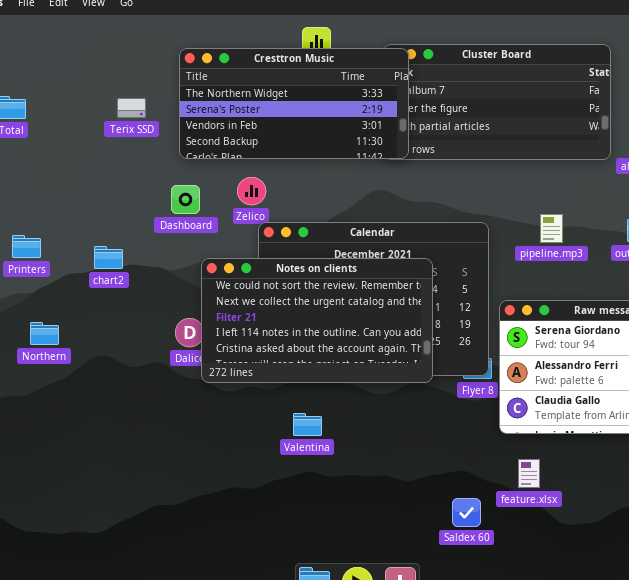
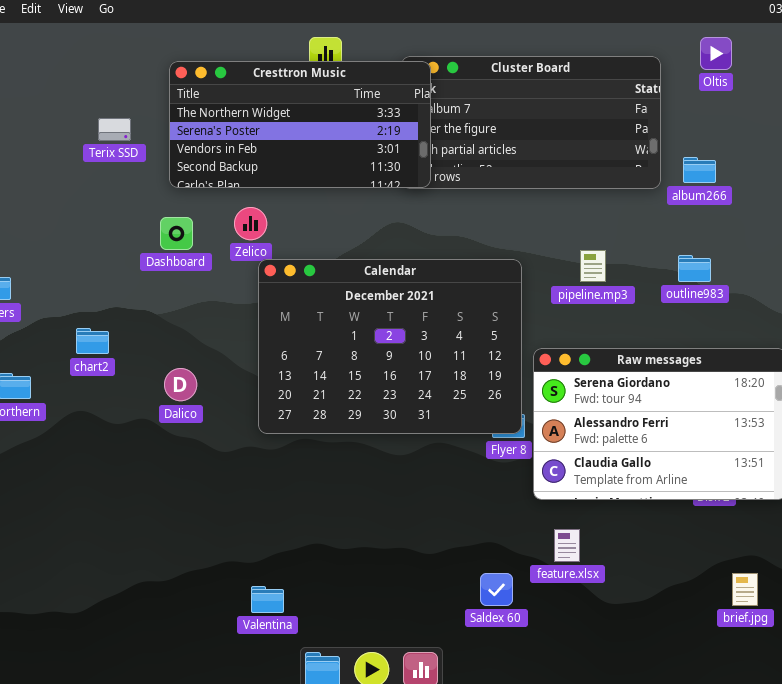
chart2: [94,246,123,269] -> [76,328,109,354], moved
Notes on clients: [201,258,433,383] -> none, closed
Valentina: [293,413,322,436] -> [251,586,284,613], moved

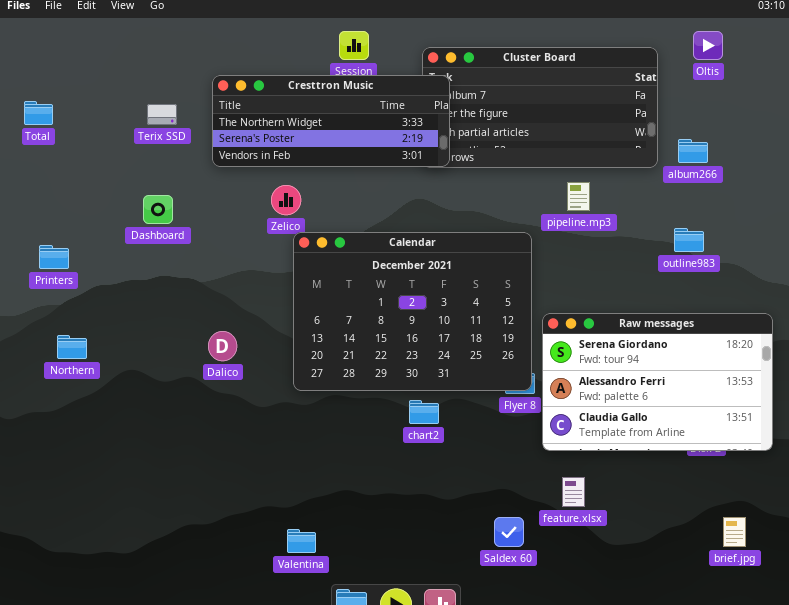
Cresttron Music: [169,61,431,188] -> [212,75,450,167], resized
Dashboard: [160,217,193,250] -> [143,195,173,224], moved
pipeline.mp3: [580,250,606,282] -> [567,182,590,211], moved
chart2: [76,328,109,354] -> [409,400,439,424], moved

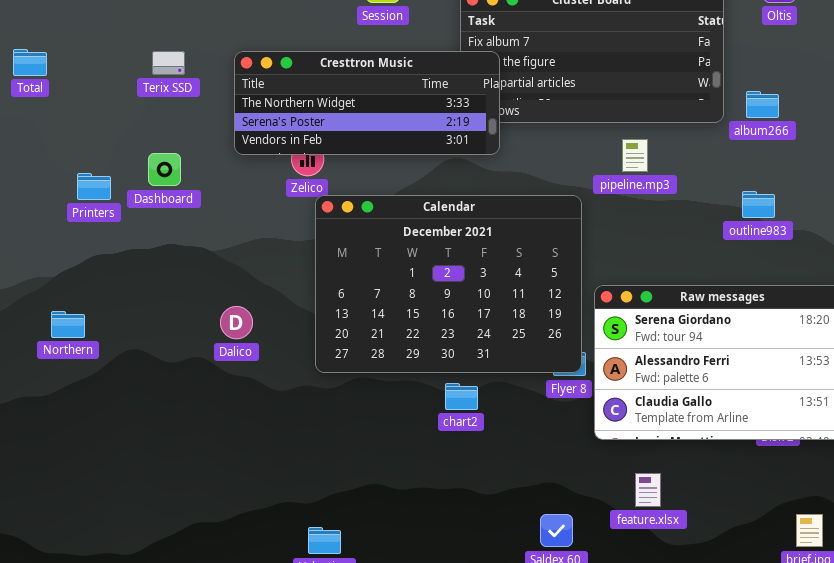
Cresttron Music: [212,75,450,167] -> [234,51,500,155], moved
Printers: [39,245,69,269] -> [77,173,111,200], moved
feature.xlsx: [562,477,585,507] -> [635,473,661,507], moved

